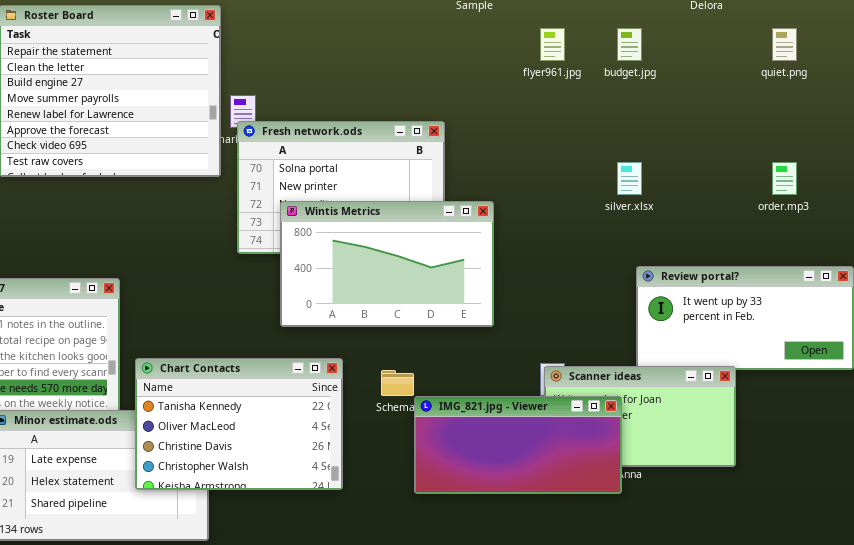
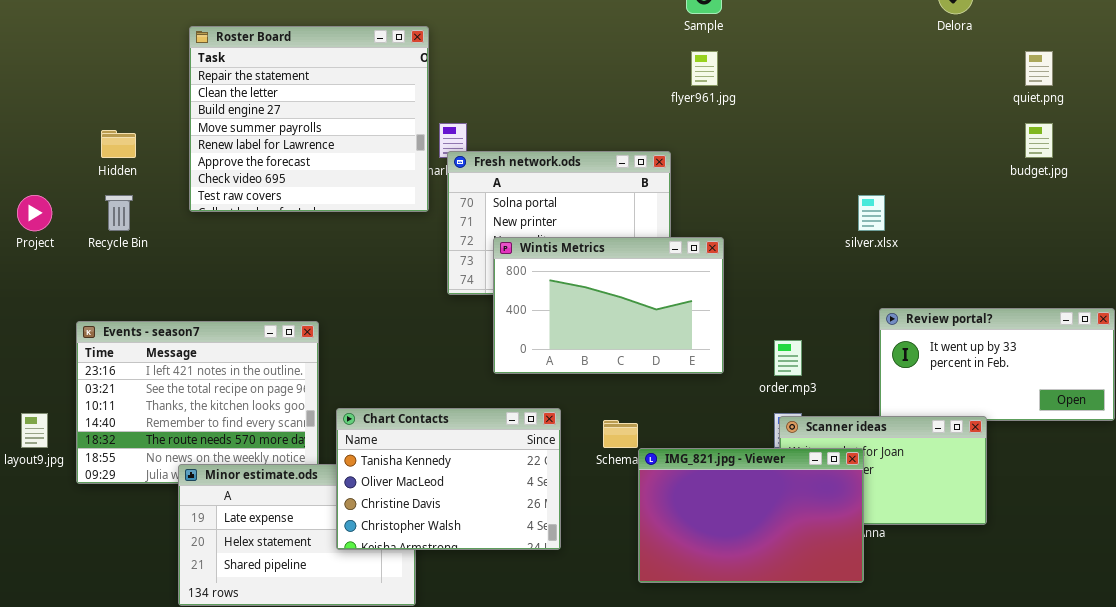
flyer961.jpg: [540,28,565,61] -> [691,51,718,86], moved
budget.jpg: [617,28,642,61] -> [1025,123,1053,158], moved
order.mp3: [772,162,797,195] -> [774,340,802,376], moved
IMG_821.jpg - Viewer: [414,396,622,494] -> [638,448,864,583], resized

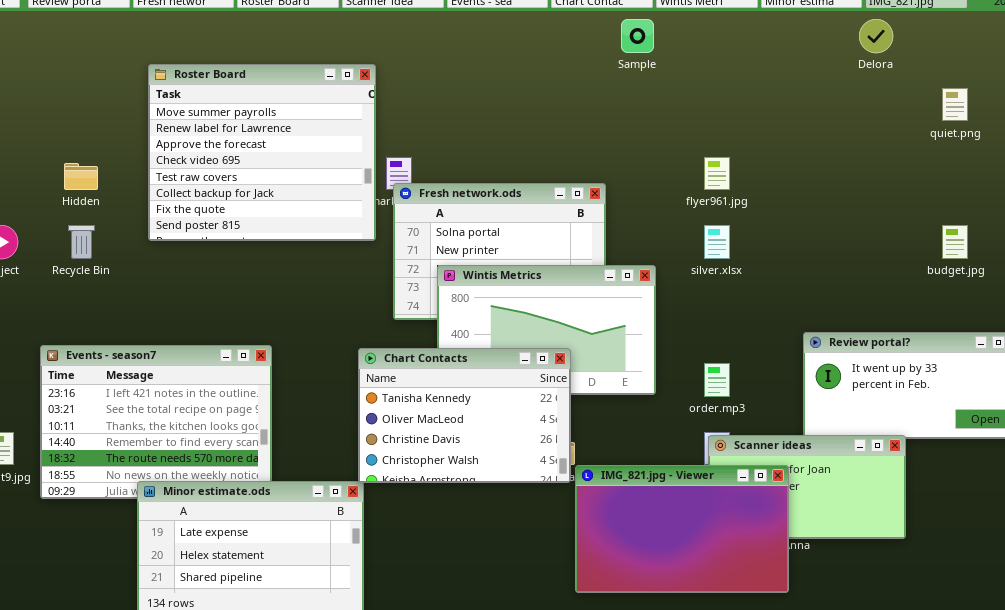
Roster Board: [189,26,429,212] -> [148,64,376,241], scrolled down 3 rows
flyer961.jpg: [691,51,718,86] -> [704,157,730,190], moved
budget.jpg: [1025,123,1053,158] -> [942,225,968,259], moved
silver.xlsx: [858,195,885,231] -> [704,225,730,259], moved
Chart Contacts: [336,408,561,550] -> [358,348,571,483], moved

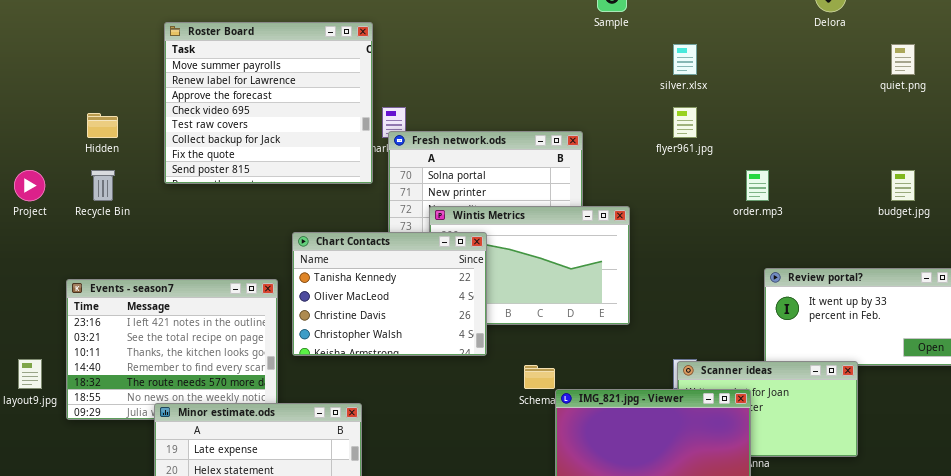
silver.xlsx: [704,225,730,259] -> [673,44,697,75], moved
Chart Contacts: [358,348,571,483] -> [292,232,487,356], moved
order.mp3: [704,363,730,397] -> [746,170,769,201], moved

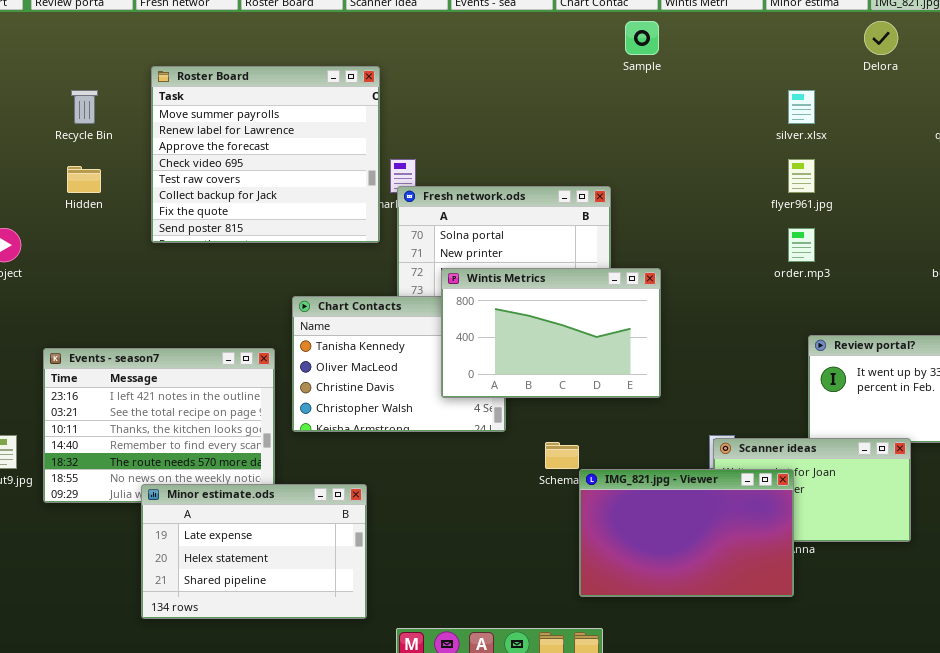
silver.xlsx: [673,44,697,75] -> [788,90,815,124], moved
flyer961.jpg: [673,107,697,138] -> [788,159,815,193], moved
Recycle Bin: [91,170,115,201] -> [71,90,98,124], moved
Wintis Metrics: [429,206,630,325] -> [441,268,661,398], raised

